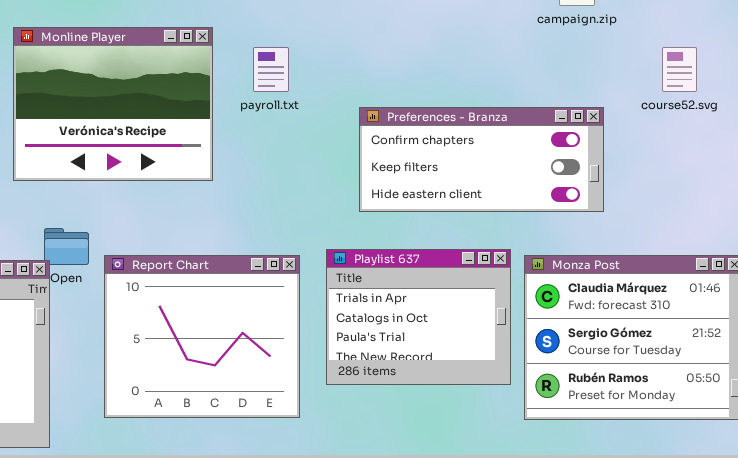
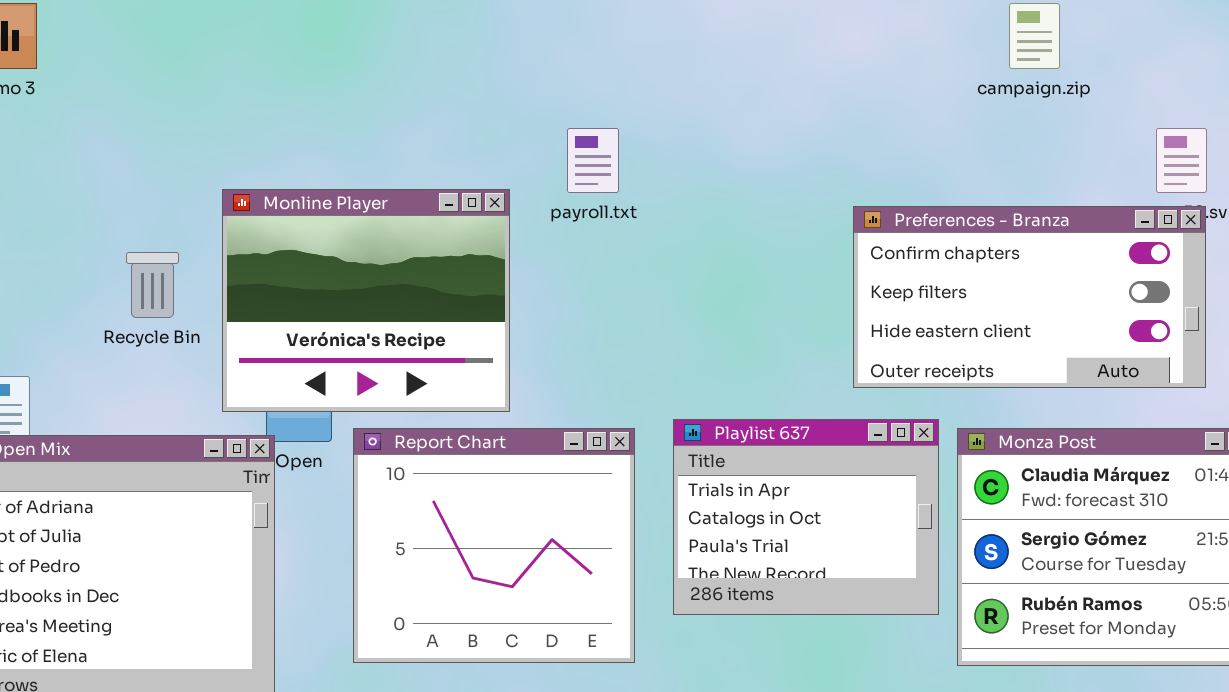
Monline Player: [13,27,213,181] -> [222,189,510,412], moved
Preferences - Branza: [359,107,604,212] -> [853,206,1206,388], moved, resized

